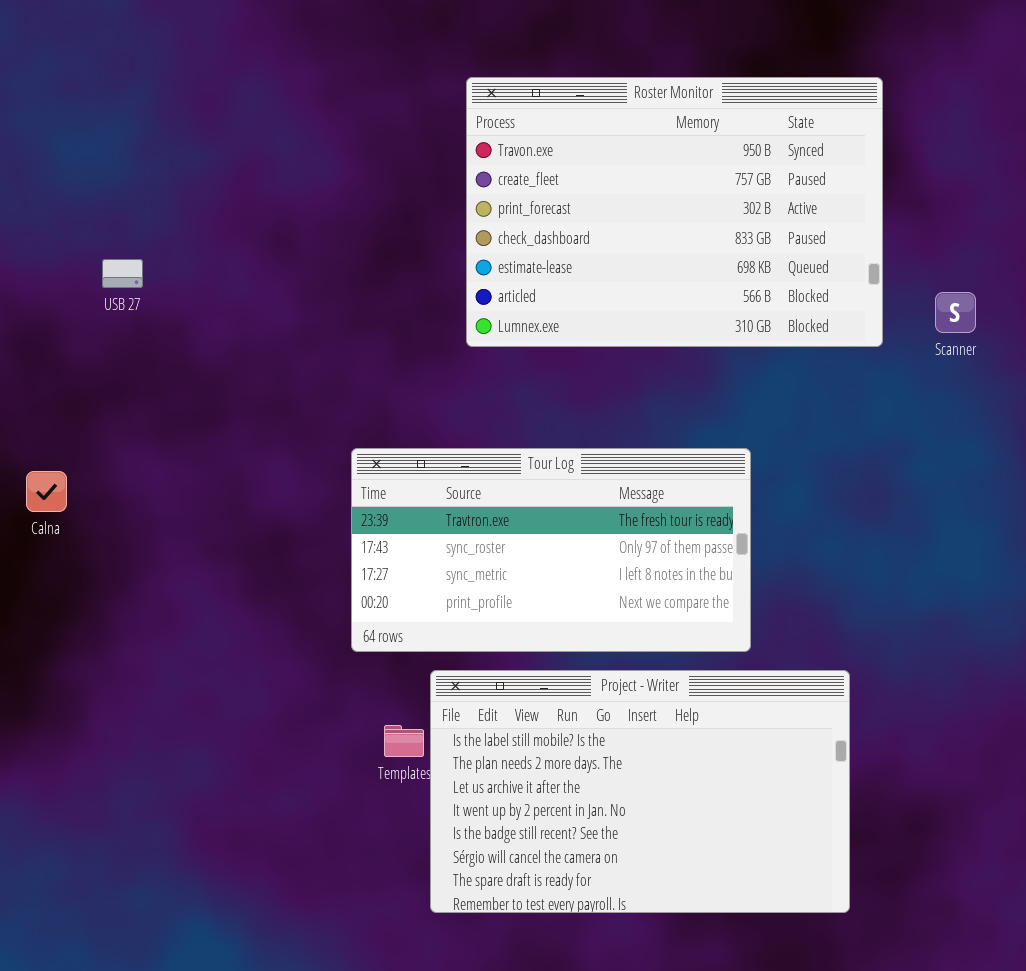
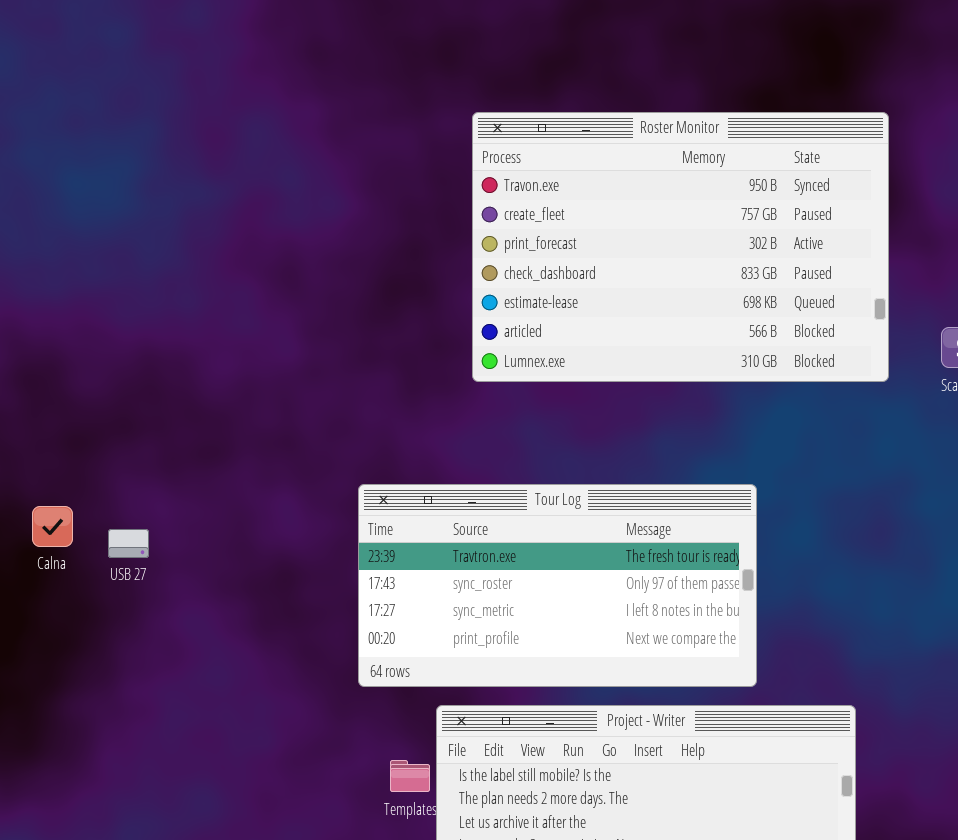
USB 27: [102,259,143,288] -> [108,529,149,558], moved

